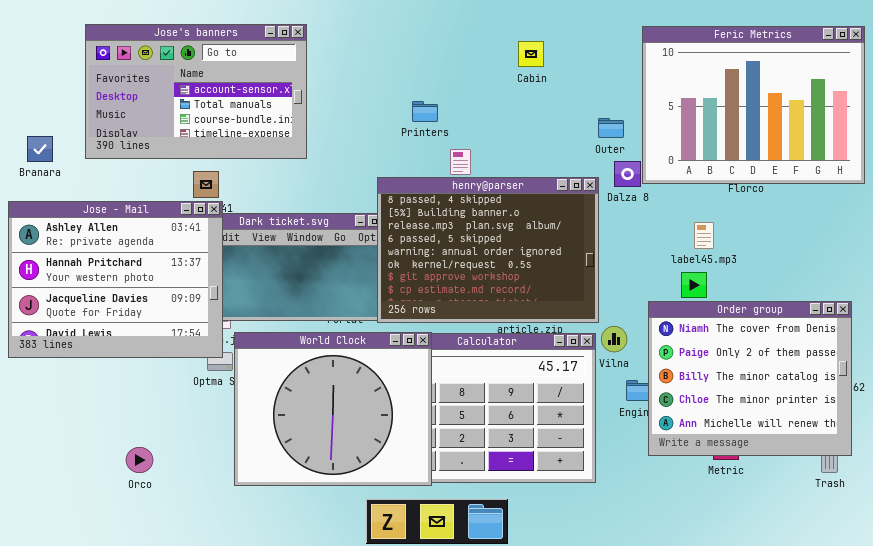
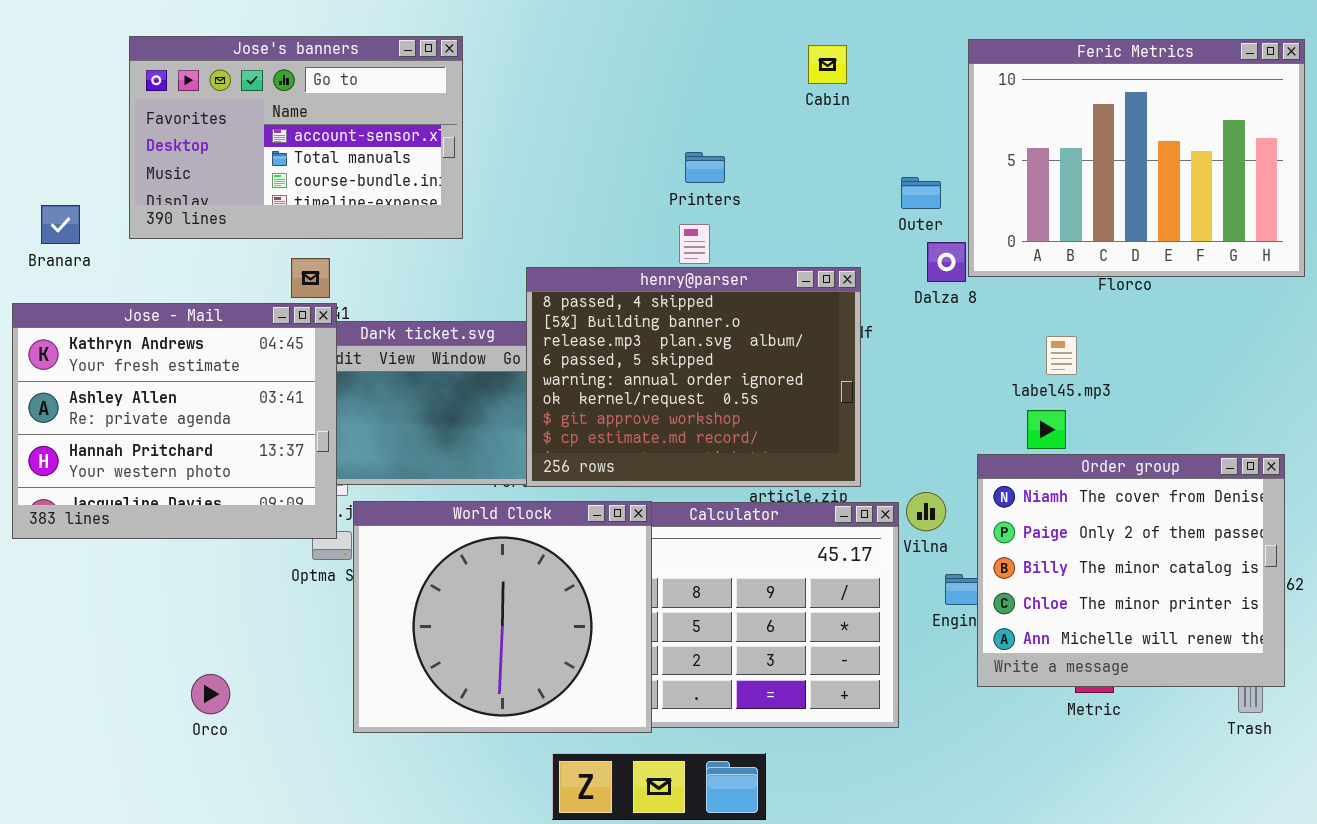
Cabin: [518,41,544,67] -> [808,45,847,84], moved
Printers: [412,101,438,122] -> [685,152,725,183], moved
henry@parser: [377,177,599,323] -> [526,267,861,487], moved
Jose - Mail: [8,201,223,358] -> [12,303,337,539], scrolled up 1 row

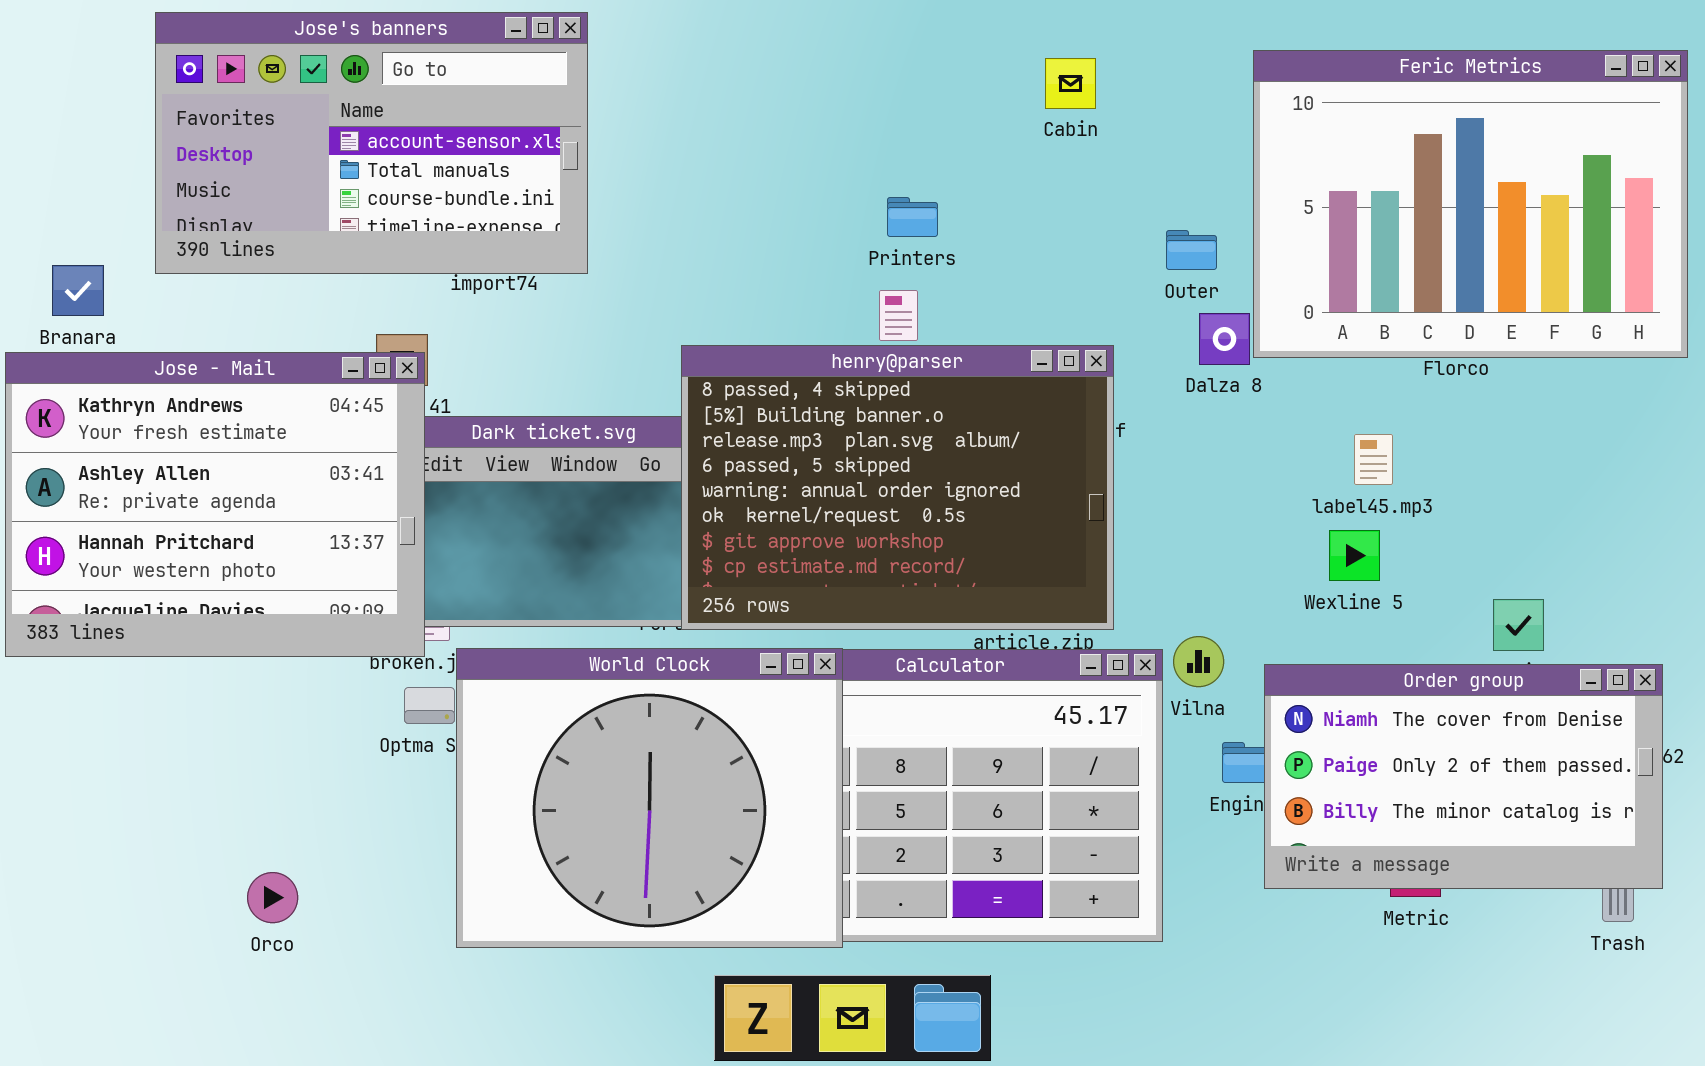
Jose's banners: [129,36,463,239] -> [155,12,588,274], moved
Jose - Mail: [12,303,337,539] -> [5,352,425,657], moved
Order group: [977,454,1285,687] -> [1264,664,1663,889], resized

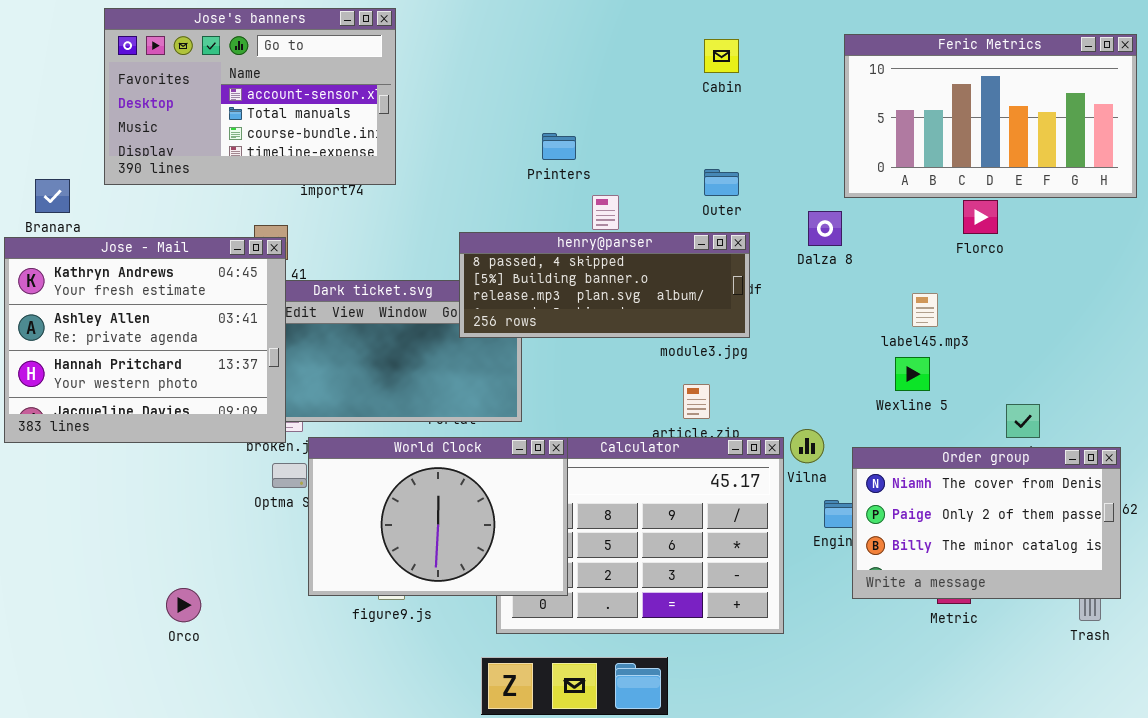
Feric Metrics: [1253,50,1688,358] -> [844,34,1137,198], resized
Printers: [887,197,938,237] -> [542,133,576,160], moved
Outer: [1166,230,1217,270] -> [704,169,739,196], moved
henry@parser: [681,345,1114,630] -> [459,232,750,338], resized
World Clock: [456,648,843,948] -> [308,437,568,596], resized

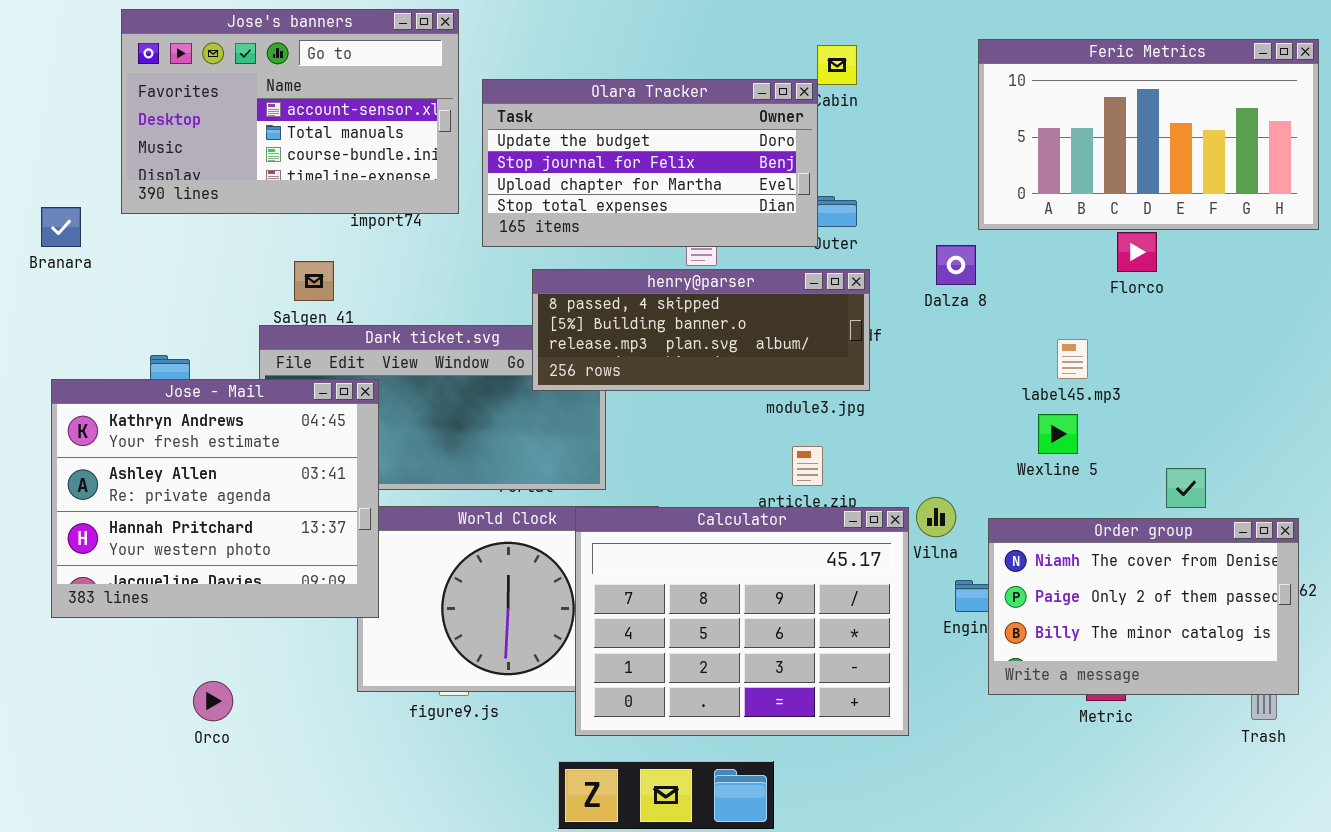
Olara Tracker: none -> [482,79,818,247], opened
Jose - Mail: [4,237,286,443] -> [51,379,379,618], moved
Calculator: [496,437,784,634] -> [575,507,909,736], raised

